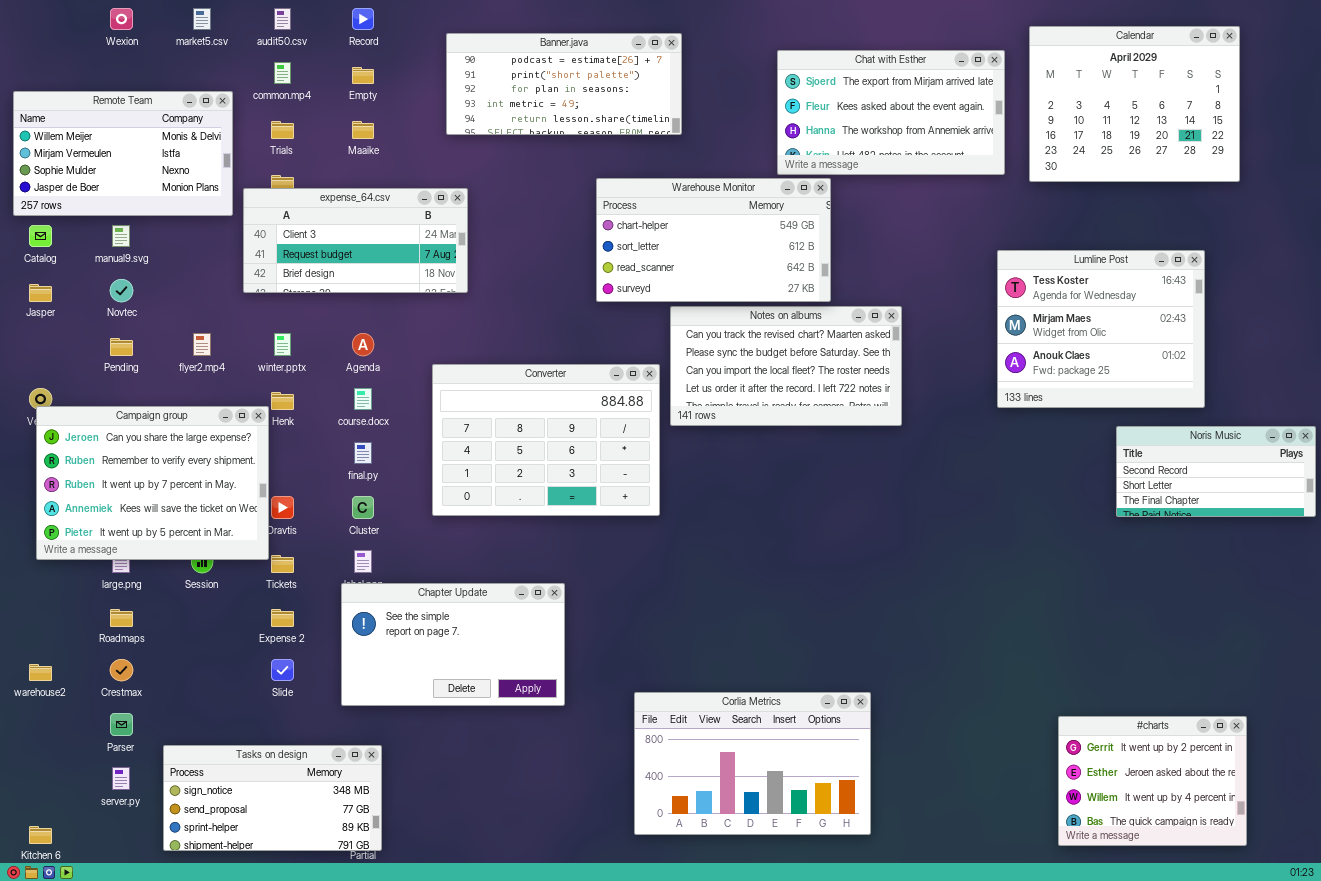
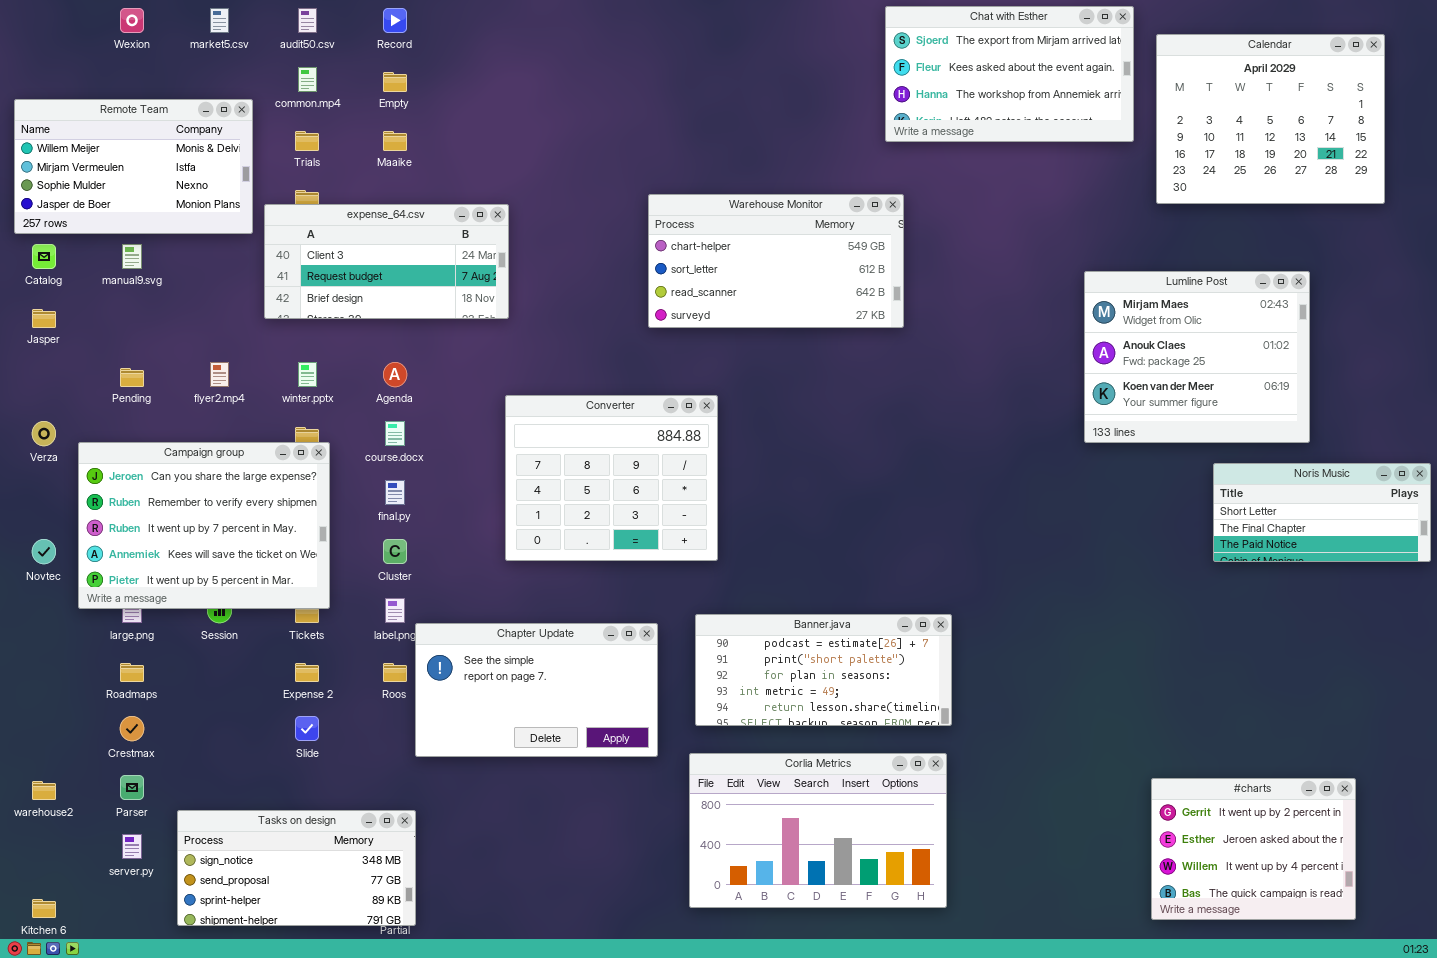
Calendar: [1029,26,1240,182] -> [1156,34,1385,204], moved
Banner.java: [446,33,682,135] -> [695,614,952,726], moved
Chat with Esther: [777,50,1005,175] -> [885,6,1134,142], moved
Lumline Post: [997,250,1205,408] -> [1084,271,1310,443], scrolled down 1 row
Novtec: [110,279,133,302] -> [32,539,56,564], moved
Notes on albums: [670,306,902,426] -> none, closed
Converter: [432,364,660,516] -> [505,395,718,561], resized
Campaign group: [36,406,269,560] -> [78,442,330,609], moved
Noris Music: [1116,426,1316,517] -> [1213,463,1431,562], scrolled down 1 row
Chapter Update: [341,583,565,706] -> [415,623,658,757], moved
warehouse2: [29,664,52,681] -> [32,781,56,800], moved

